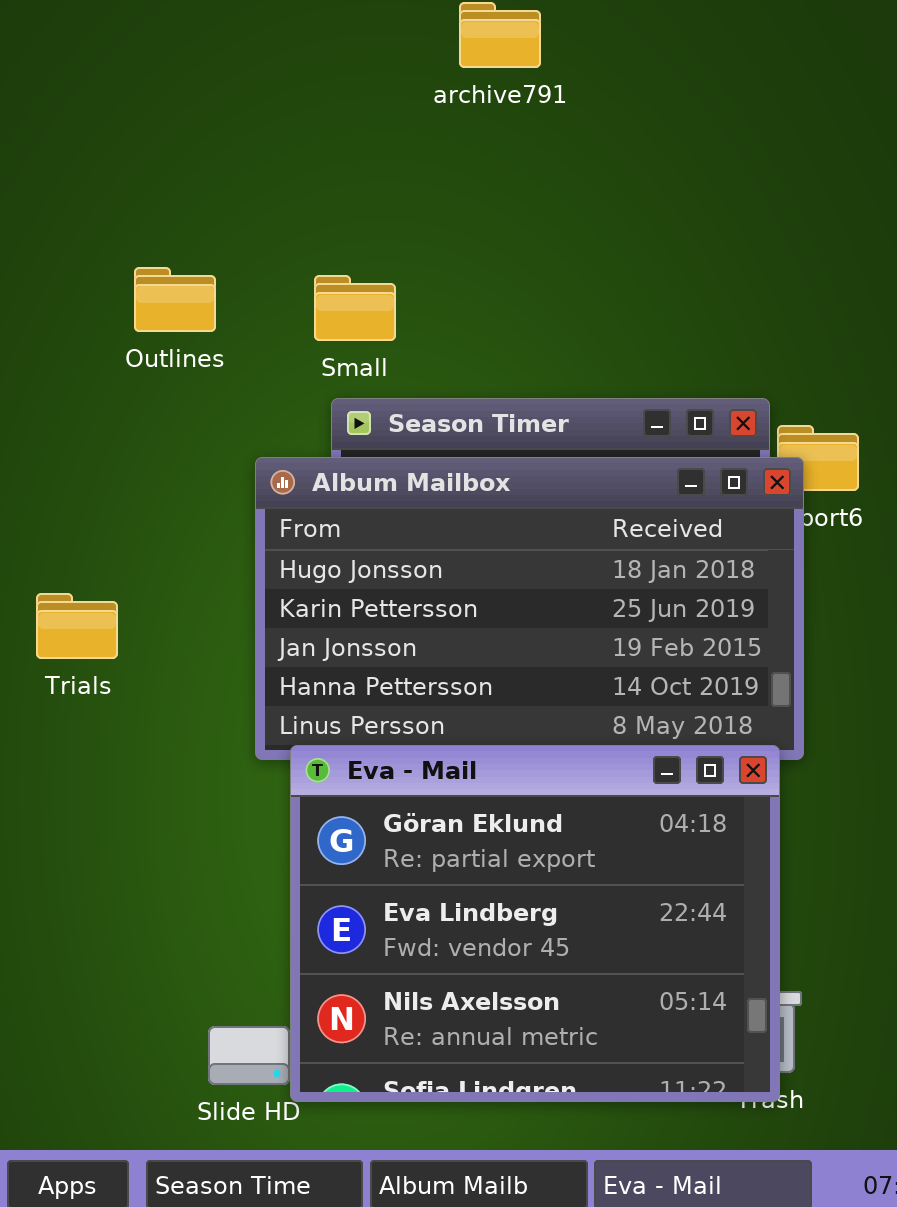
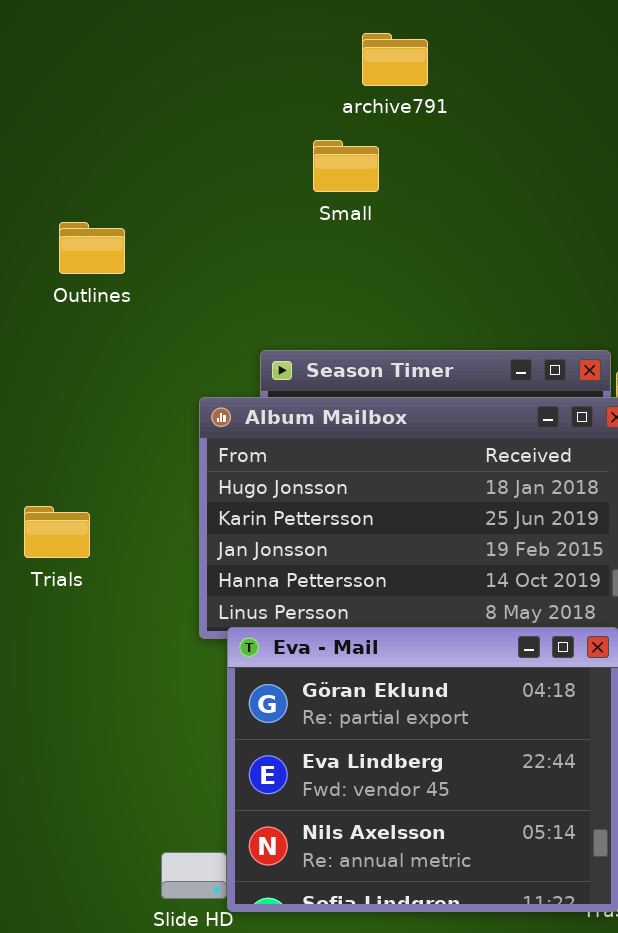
Outlines: [134,267,216,332] -> [59,222,125,274], moved
Small: [314,275,396,341] -> [313,140,379,192], moved

